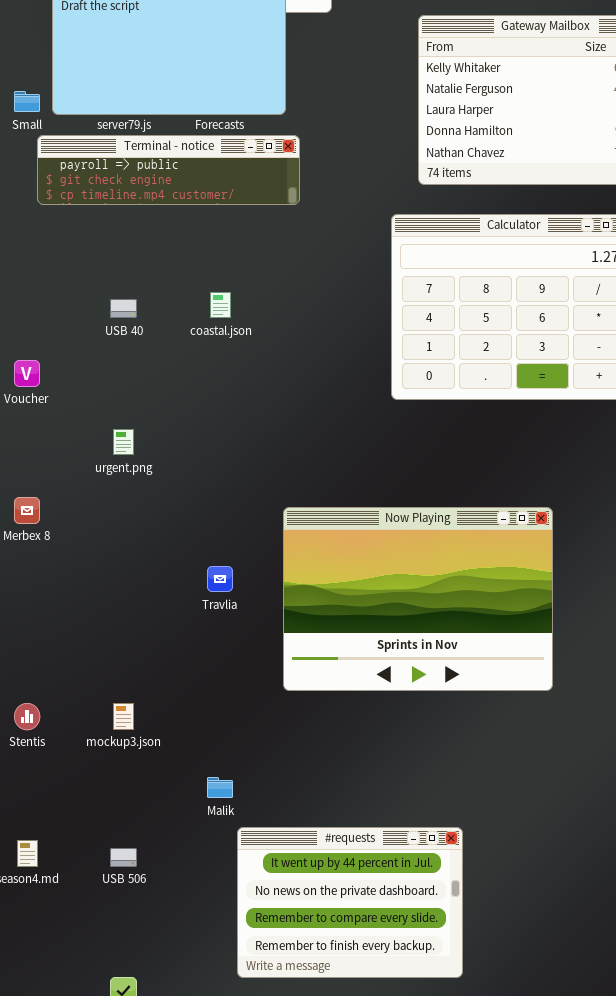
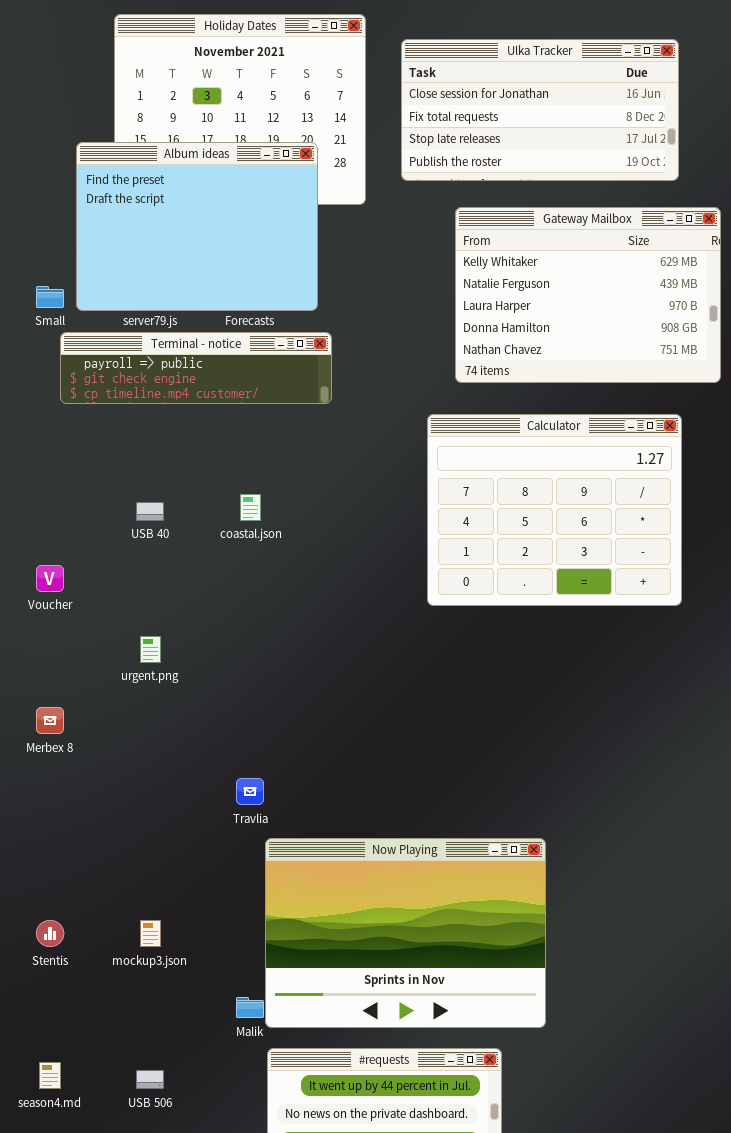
Now Playing: [283,507,553,691] -> [265,838,546,1028], moved

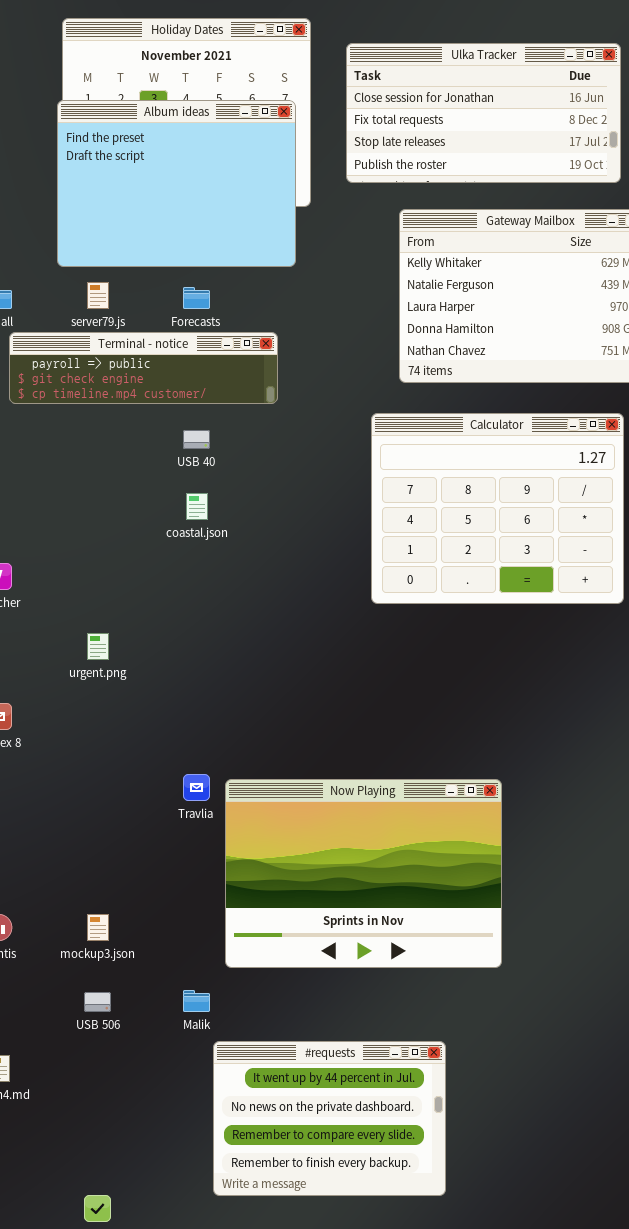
Album ideas: [76,142,318,311] -> [57,100,296,267], moved
USB 40: [136,502,164,521] -> [183,430,210,449], moved
Now Playing: [265,838,546,1028] -> [225,779,502,968], moved
USB 506: [136,1070,164,1089] -> [84,992,111,1012], moved

